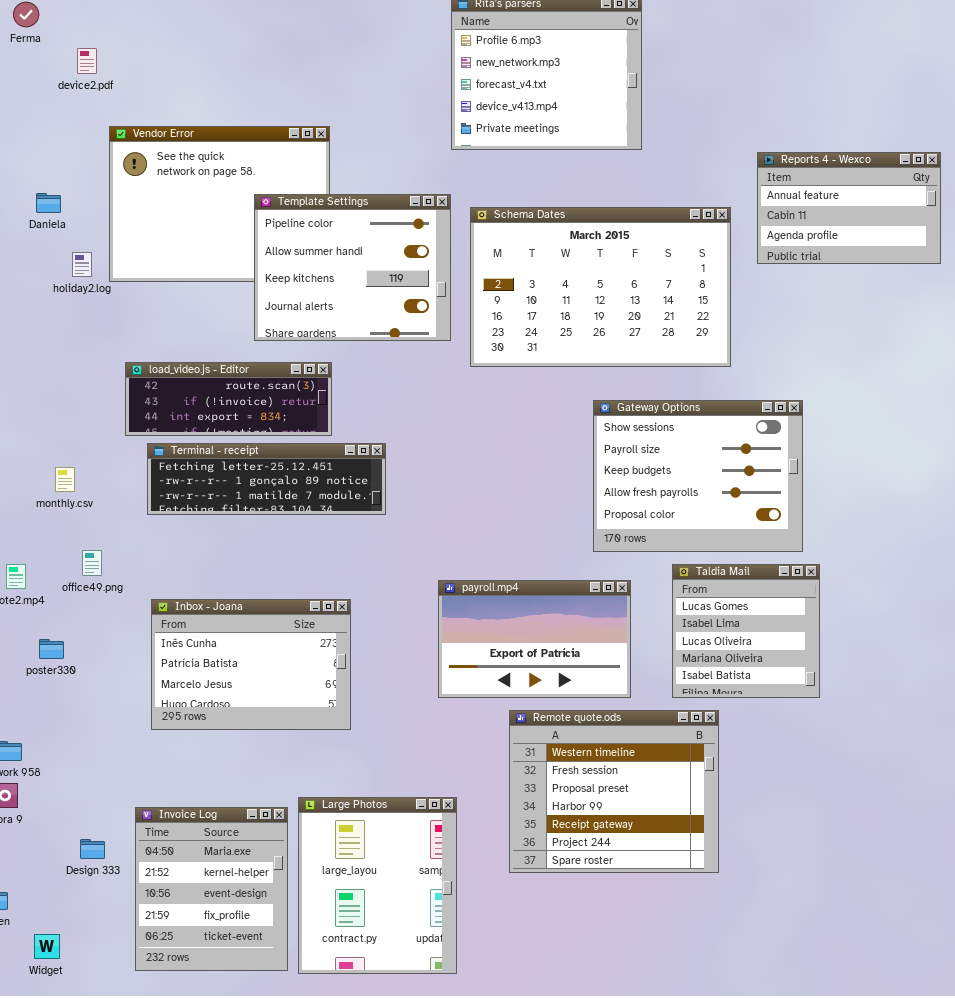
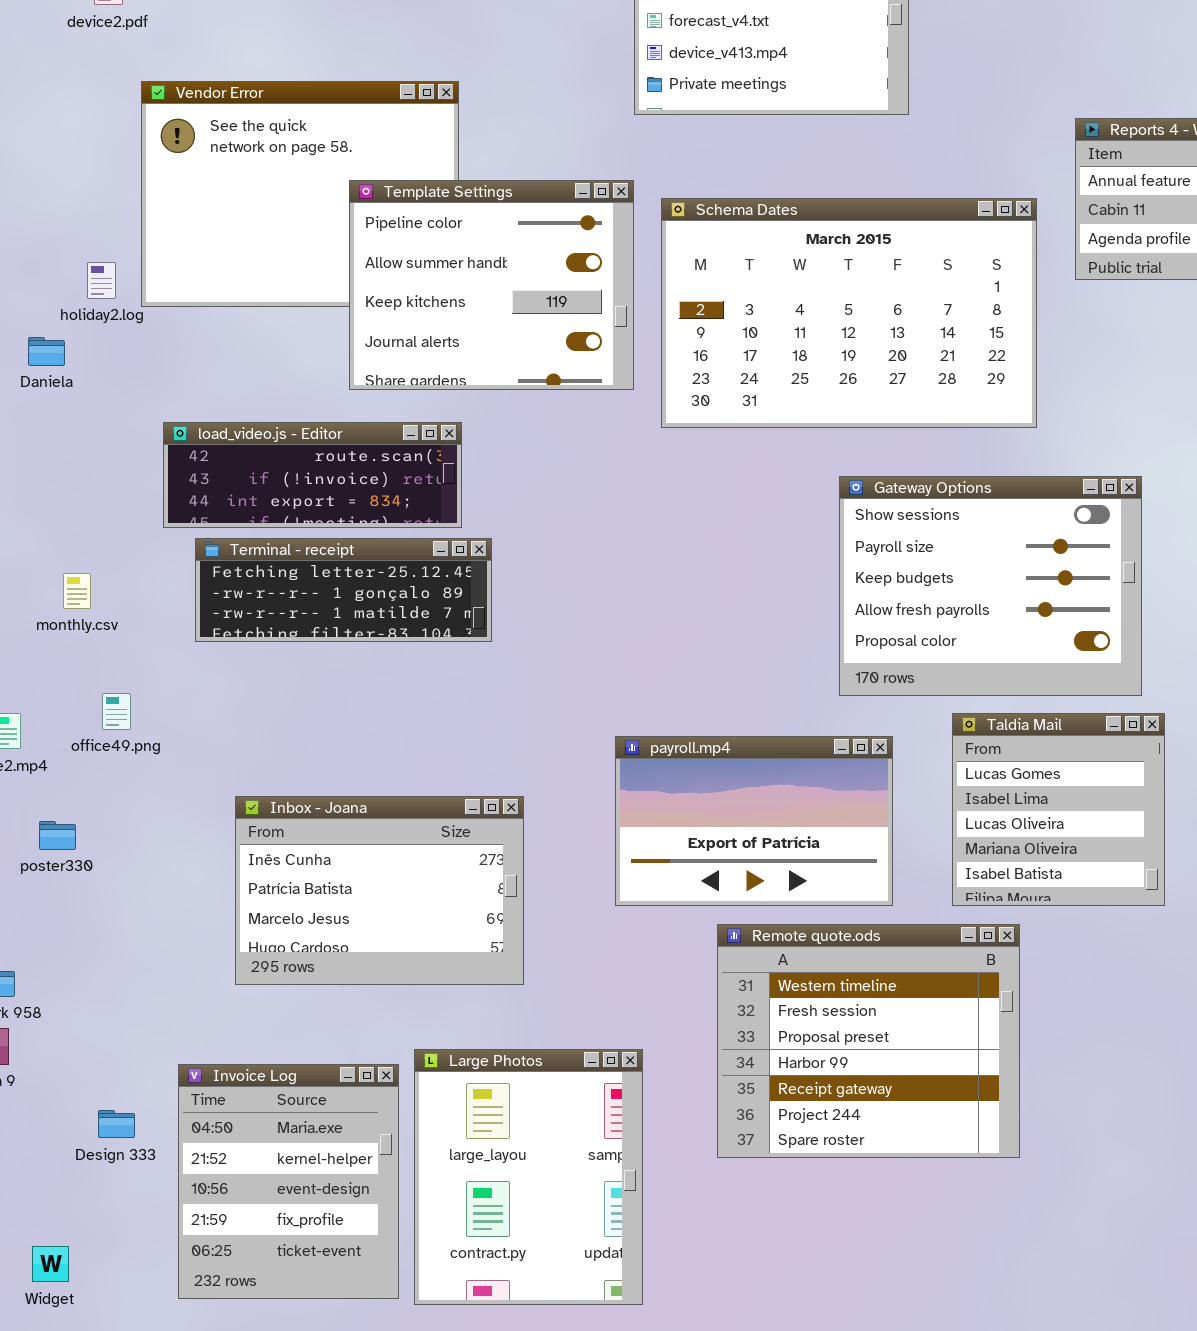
Daniela: [36,193,61,213] -> [28,337,65,366], moved
Terminal - receipt: [147,443,386,515] -> [195,538,492,642], resized
Inbox - Joana: [151,599,351,730] -> [235,796,524,985], moved

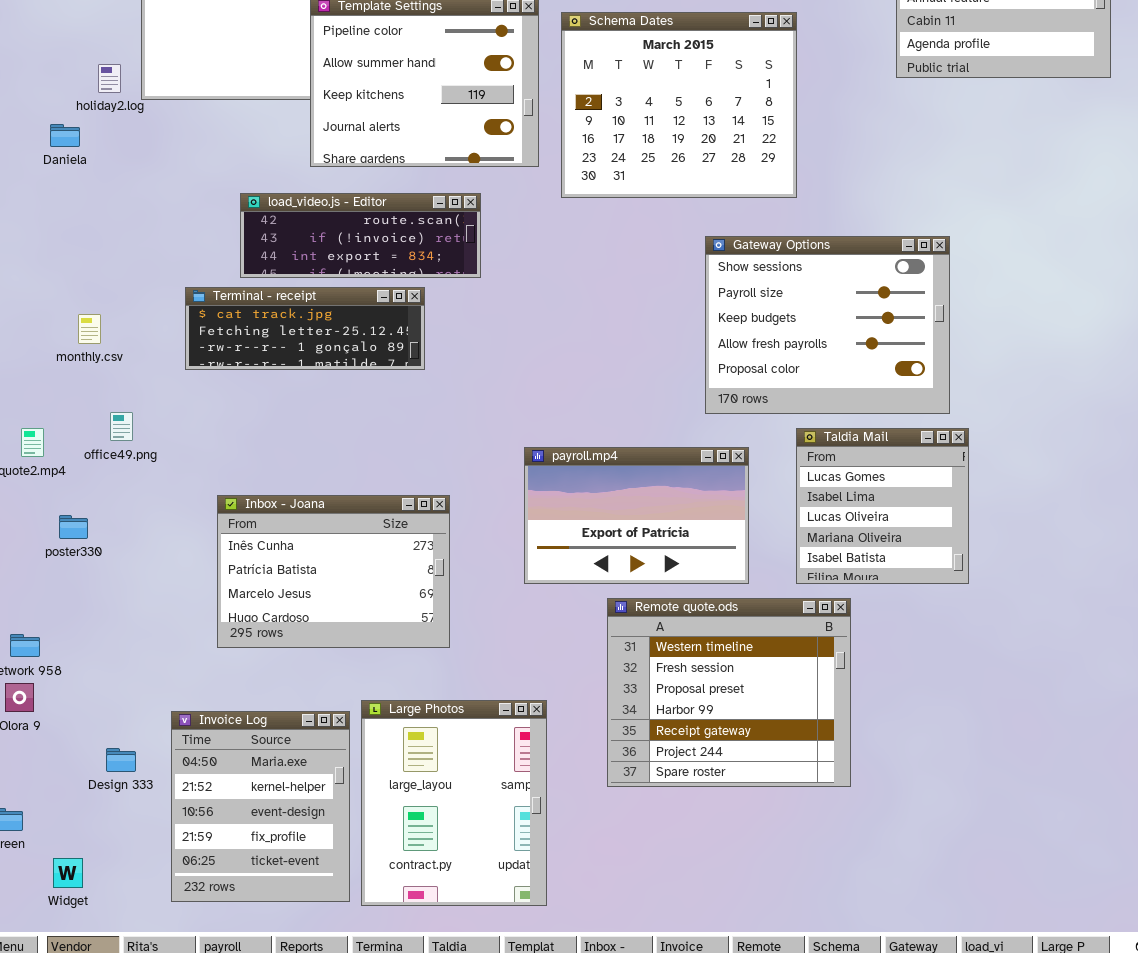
Schema Dates: [661,198,1037,428] -> [561,12,797,198], resized
load_video.js - Editor: [163,422,462,528] -> [240,193,481,278], moved
Terminal - receipt: [195,538,492,642] -> [185,287,425,370], scrolled up 1 row

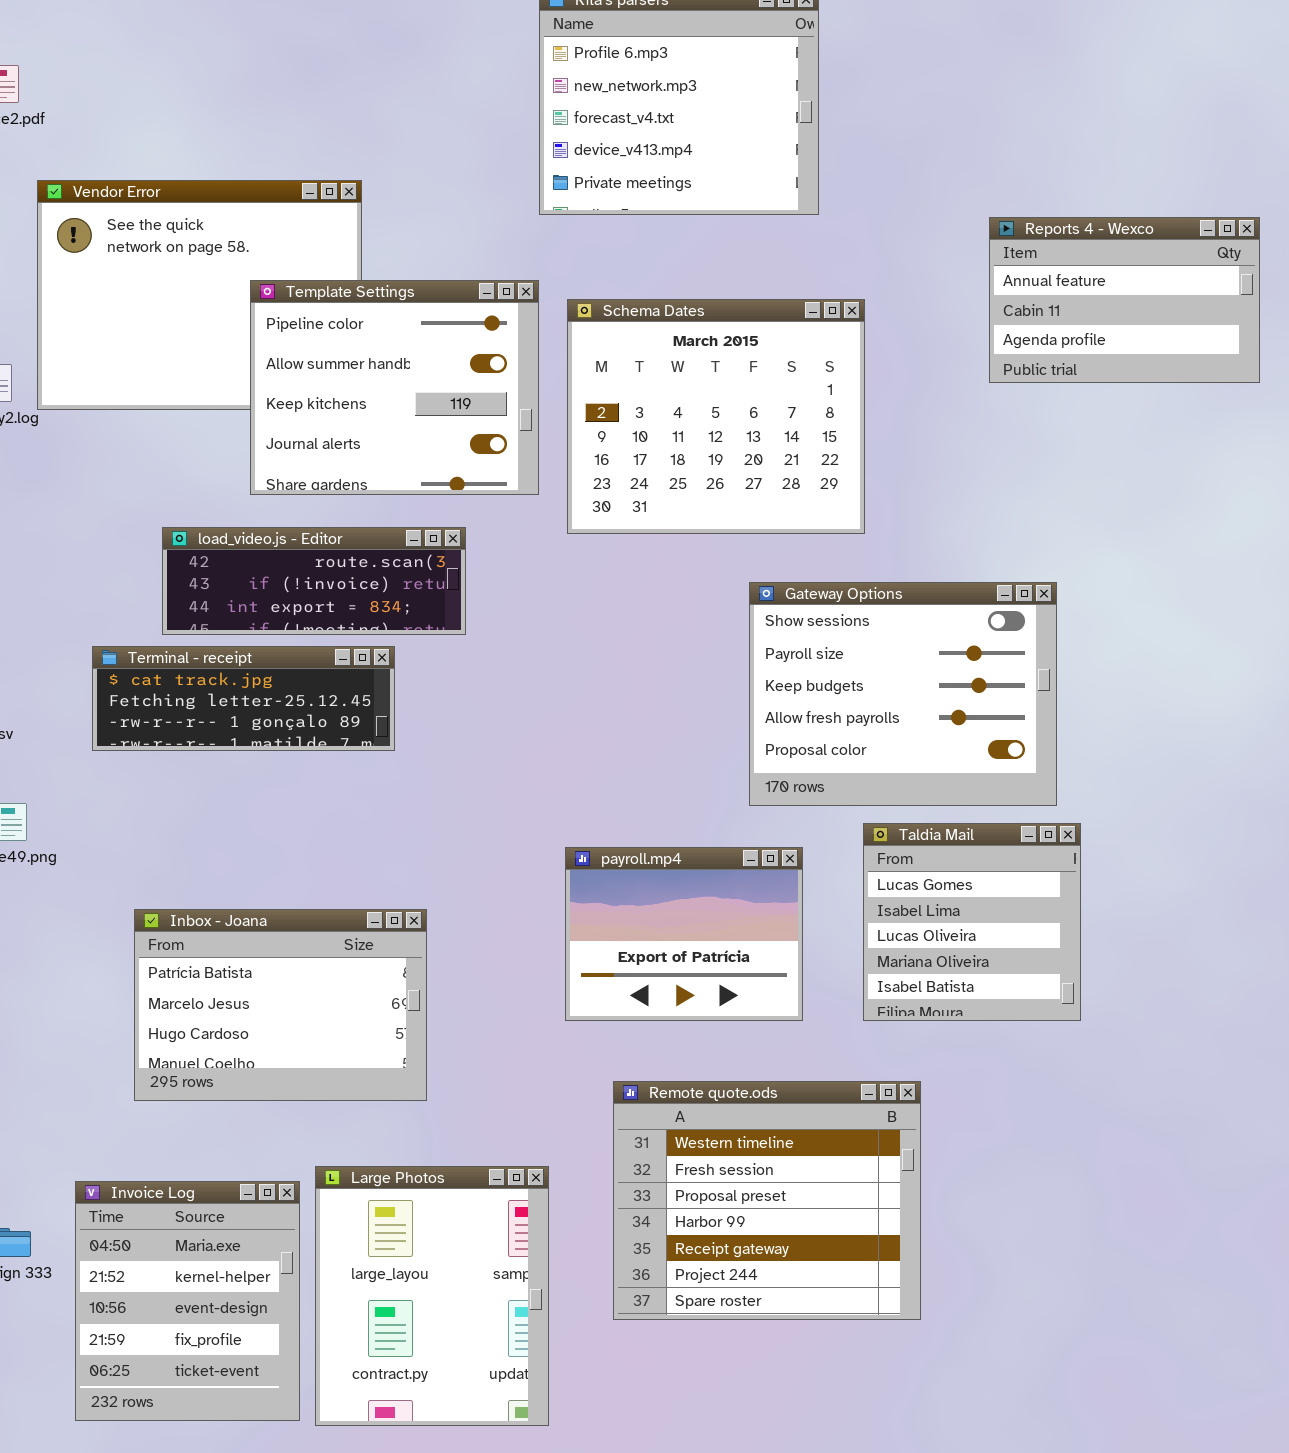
payroll.mp4: [524,447,749,584] -> [565,847,803,1021], resized
Inbox - Joana: [217,495,450,648] -> [134,909,427,1101], scrolled down 1 row
Remote quote.ods: [607,598,851,787] -> [613,1081,921,1320], moved

